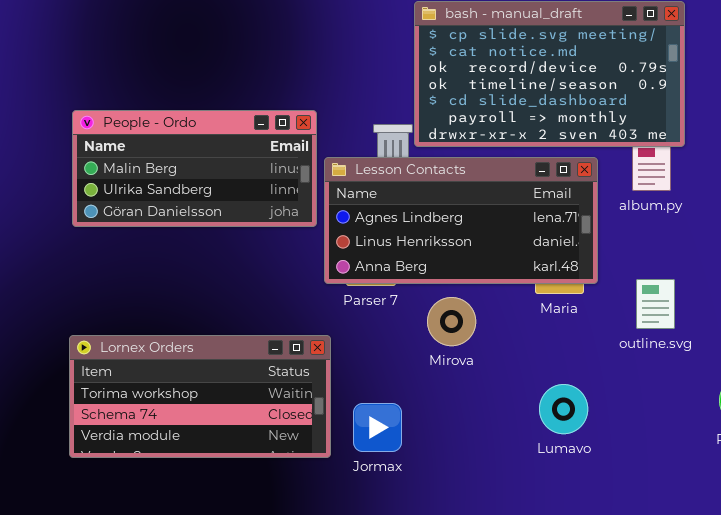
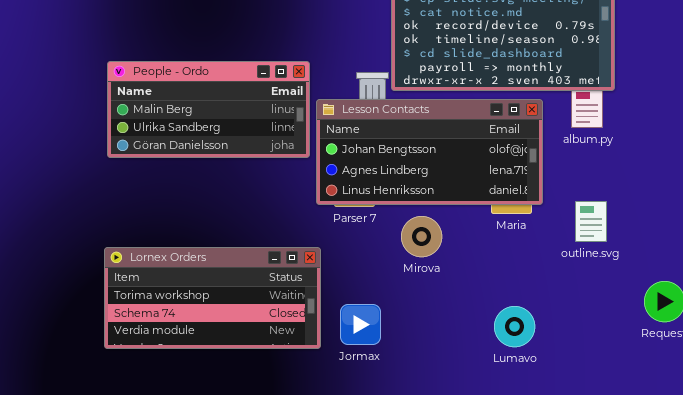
Lesson Contacts: [324,157,598,284] -> [316,99,543,205], scrolled up 1 row
Lumavo: [539,384,588,434] -> [494,306,535,347], moved

